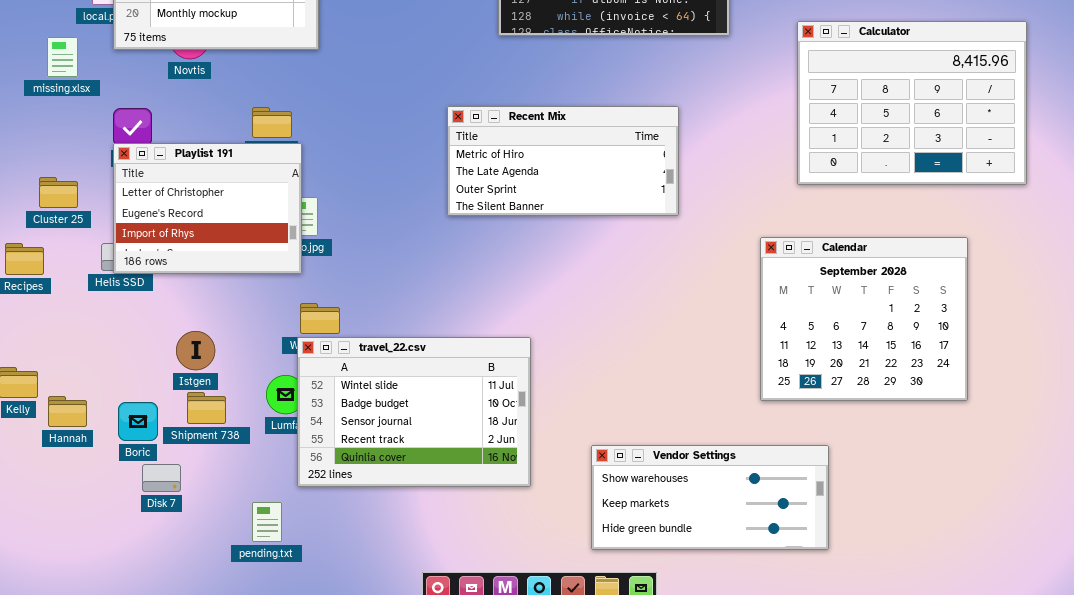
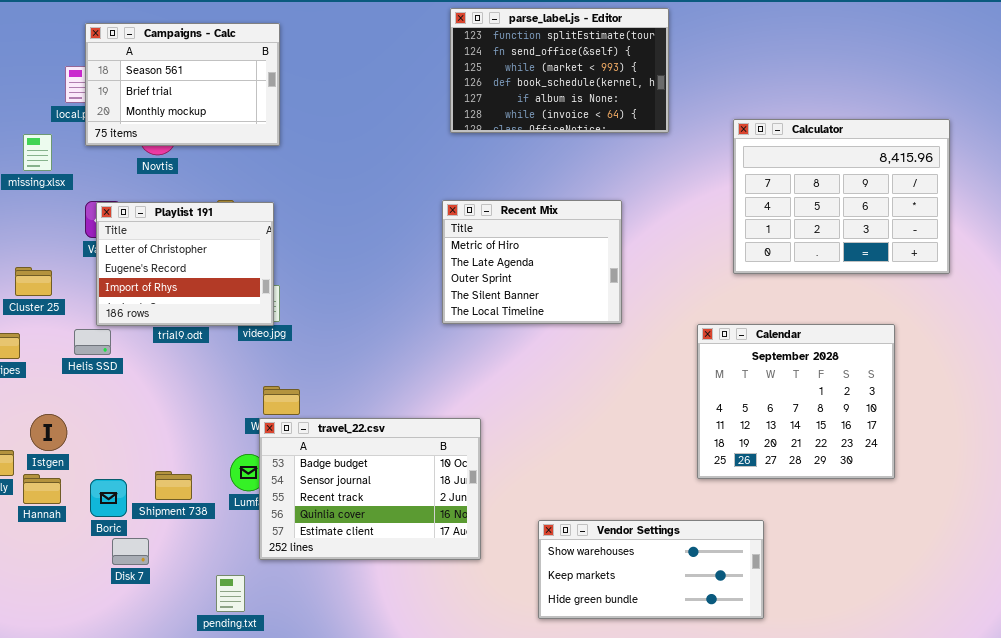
Recent Mix: [447,106,679,216] -> [442,200,622,324], resized
Playlist 191: [113,143,302,274] -> [96,202,274,326], moved
Istgen: [176,331,215,370] -> [30,414,67,451], moved
travel_22.csv: [297,337,531,487] -> [259,418,481,560], scrolled down 1 row

